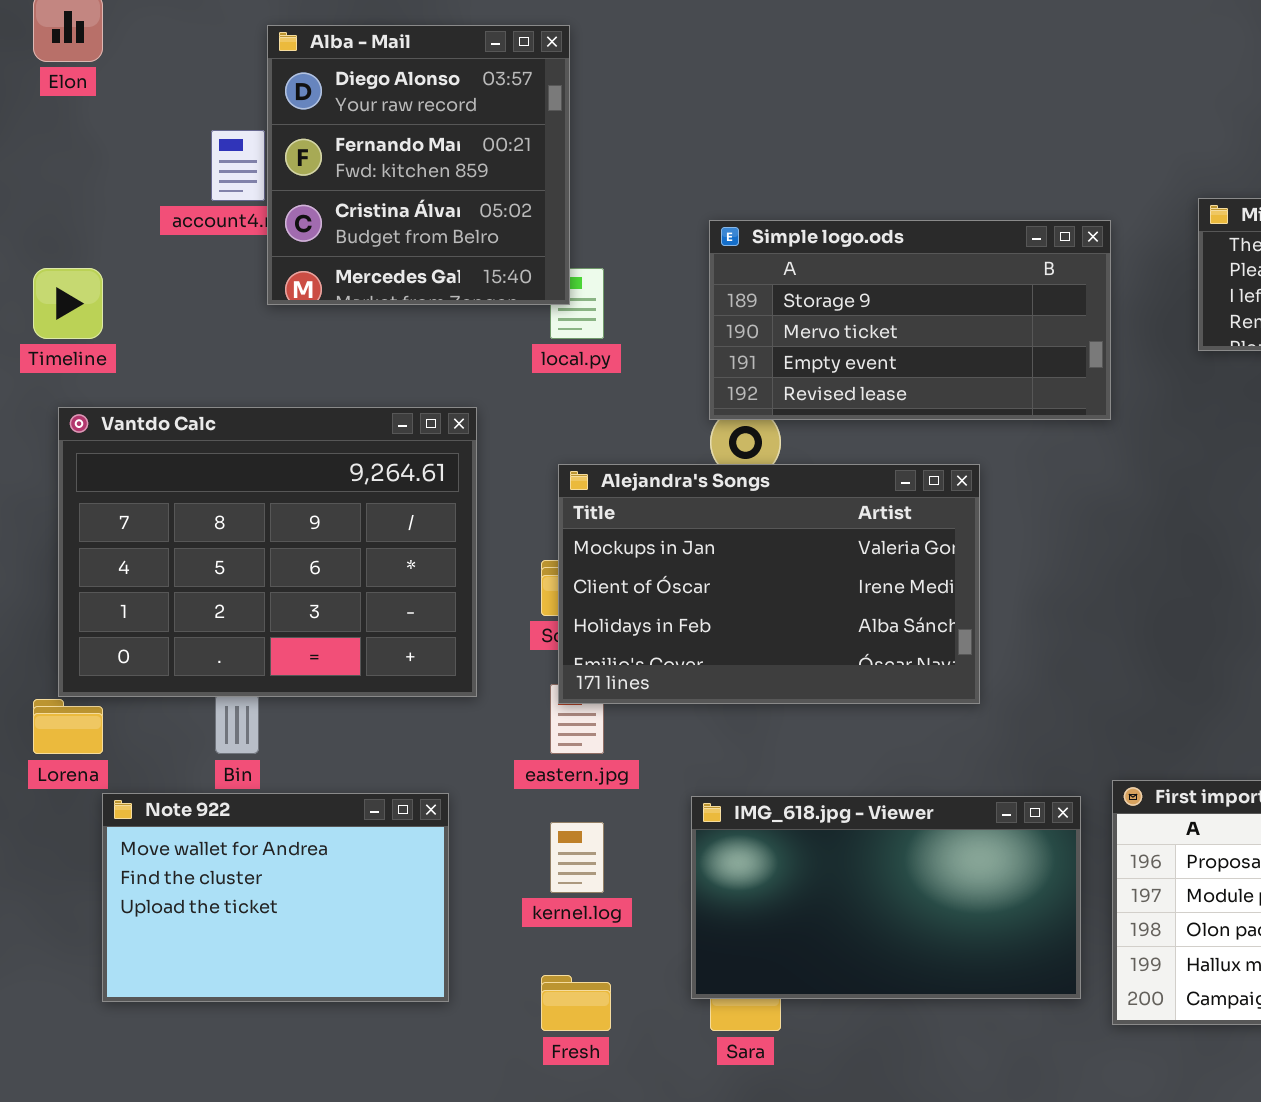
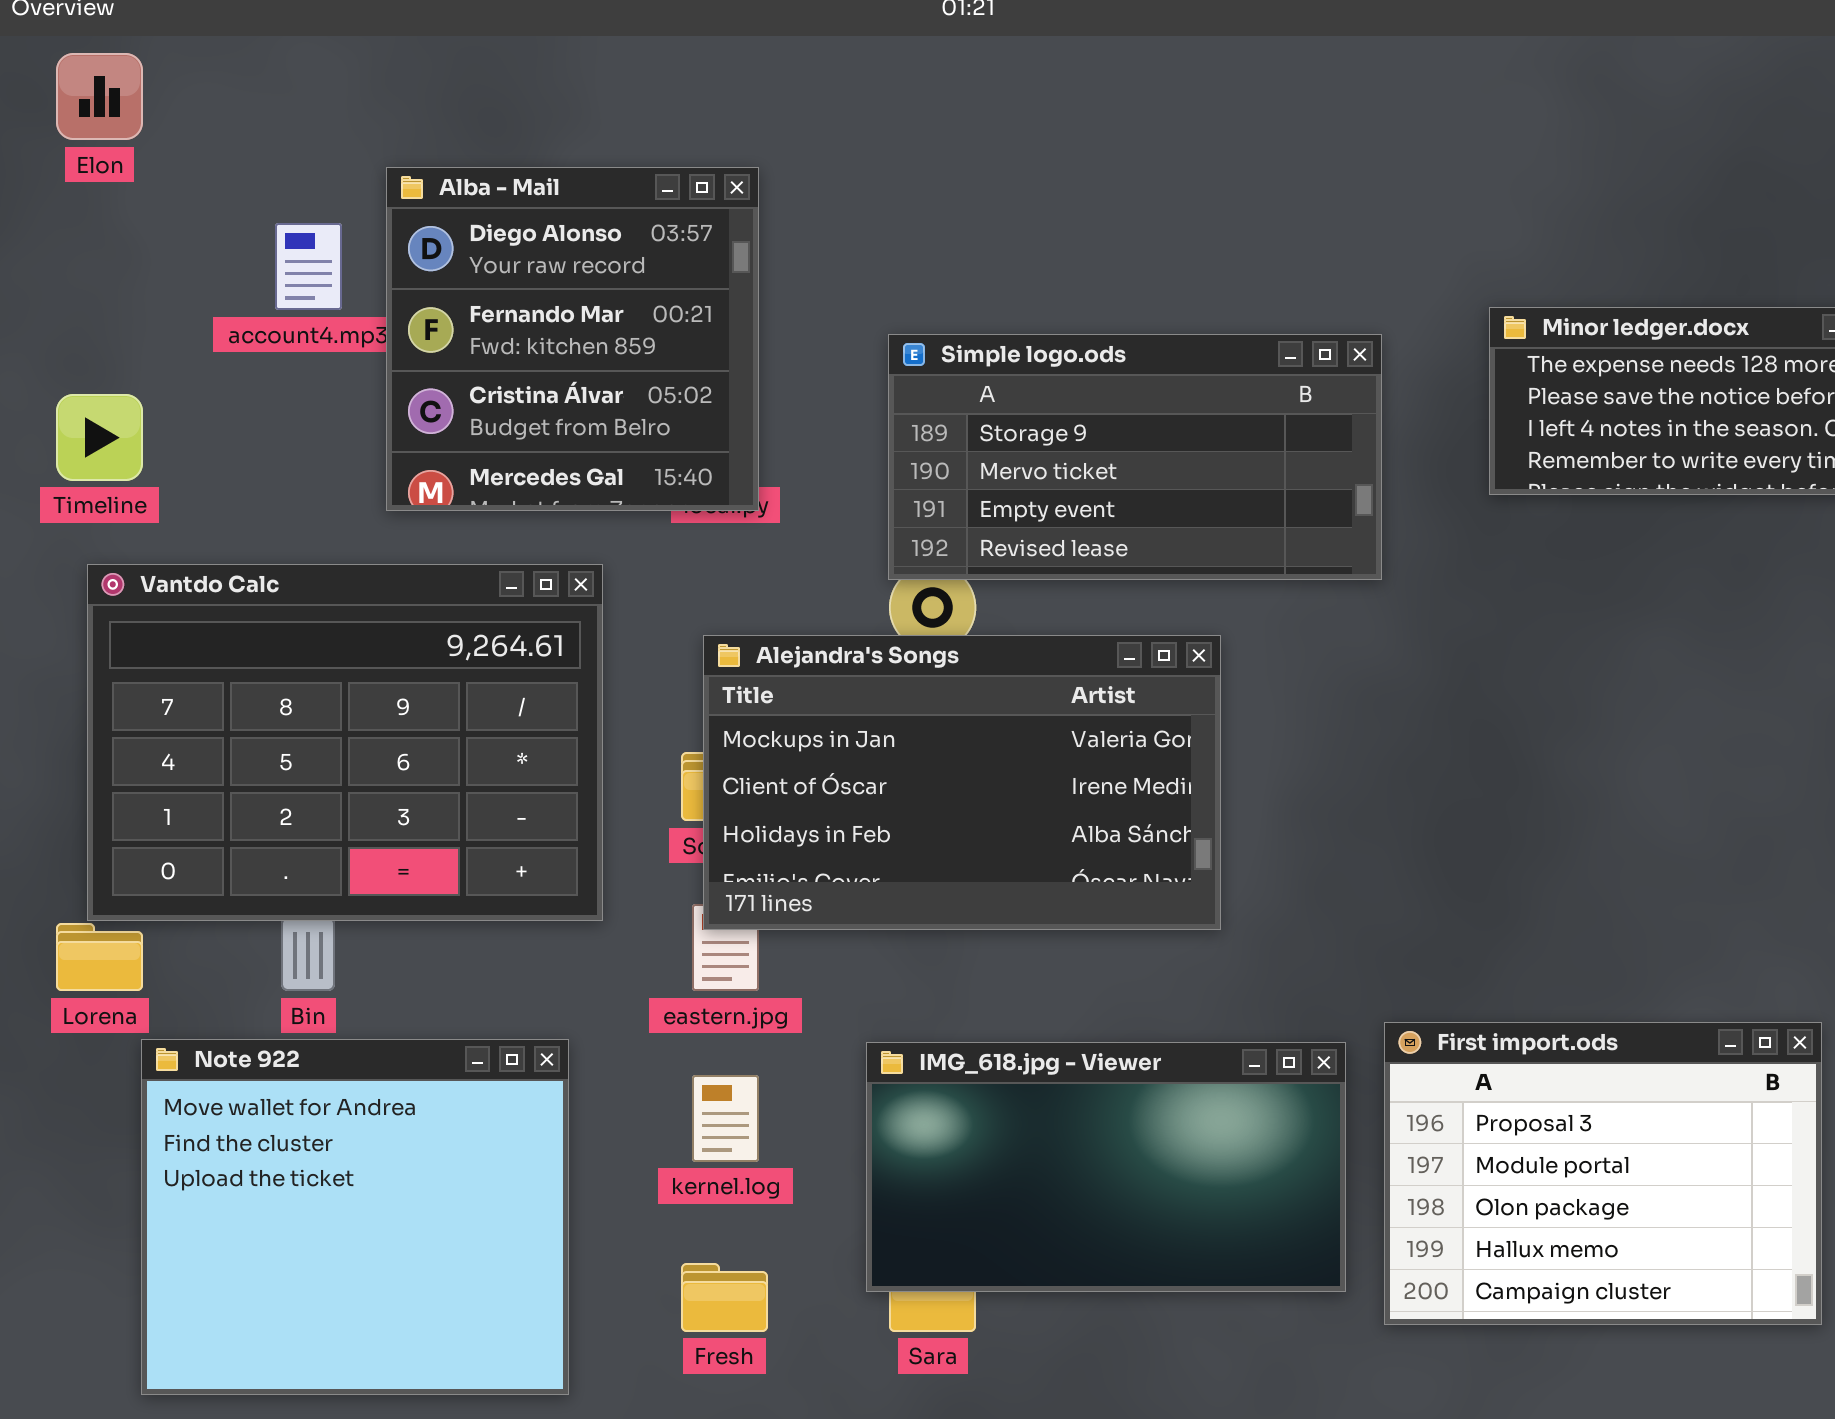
Alba - Mail: [267,25,570,305] -> [386,167,759,511], moved
Note 922: [102,793,449,1002] -> [141,1039,569,1395], resized

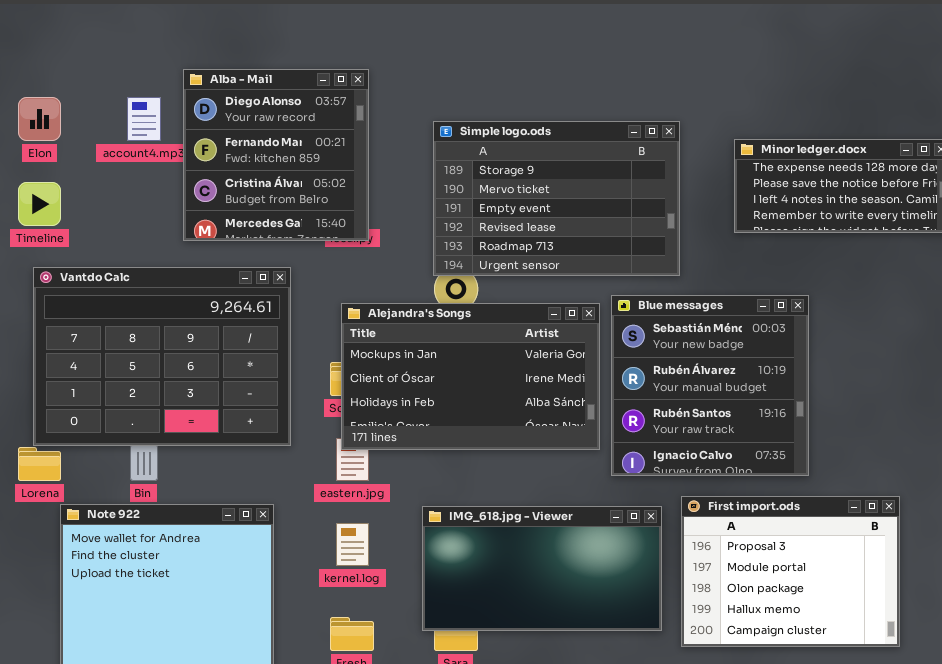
Elon: [56,53,143,140] -> [18,97,61,141], moved
Simple logo.ods: [888,334,1382,580] -> [433,121,680,276], resized
Blue messages: none -> [611,295,809,476], opened

